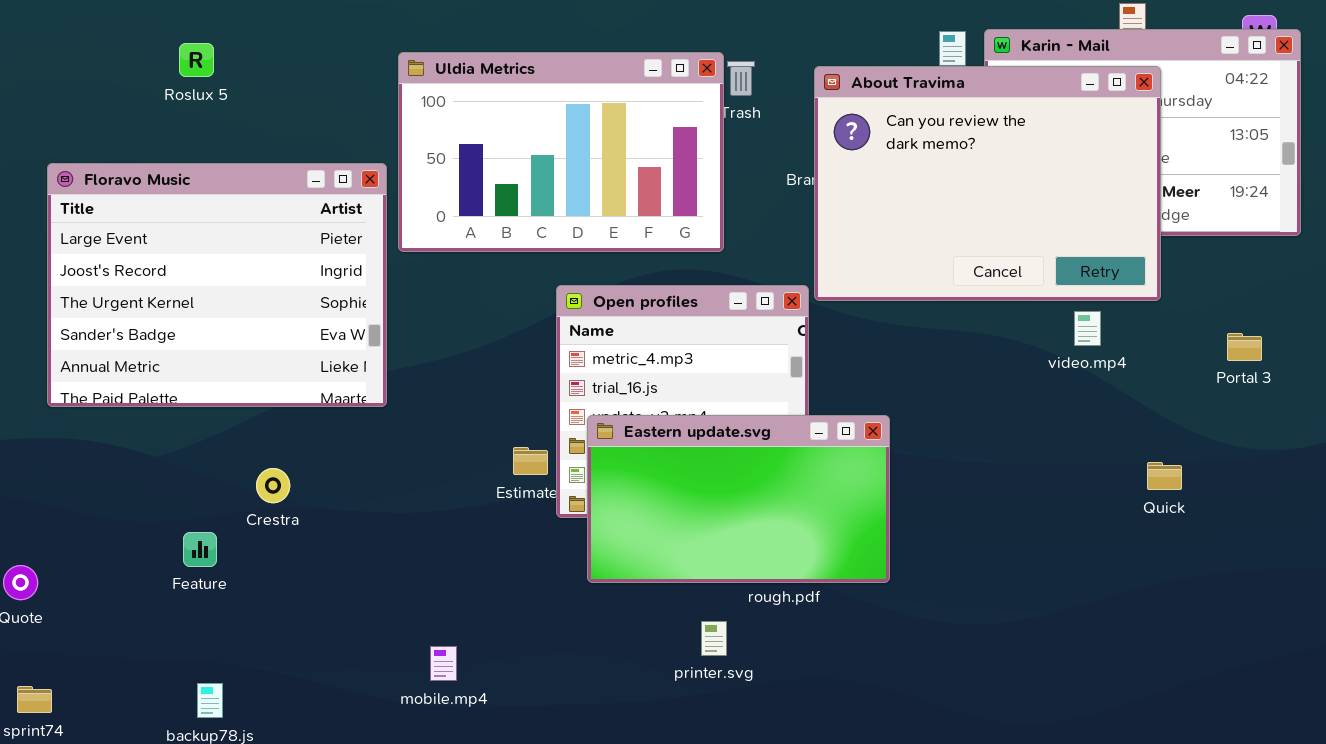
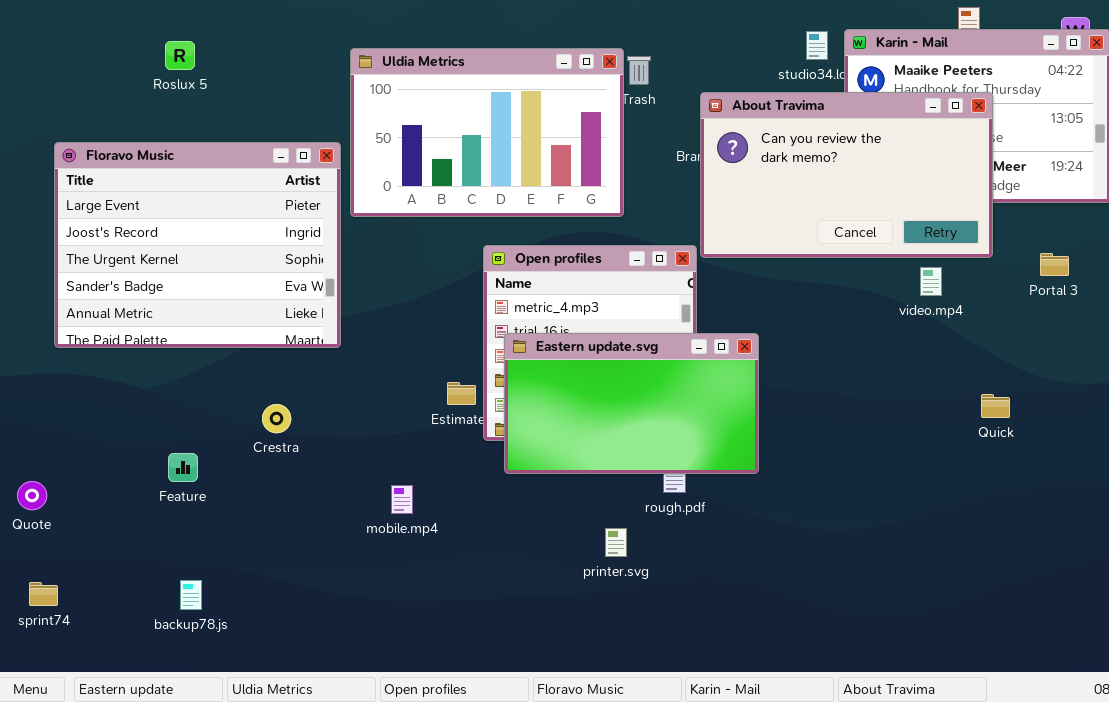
About Travima: [814,66,1161,301] -> [700,92,993,258], resized
Portal 3: [1227,333,1262,361] -> [1040,253,1069,276], moved
Eastern update.svg: [587,415,890,583] -> [504,333,759,474], moved
Crestra: [256,468,290,503] -> [262,404,291,433], moved
mobile.mp4: [430,646,457,681] -> [391,485,413,514], moved

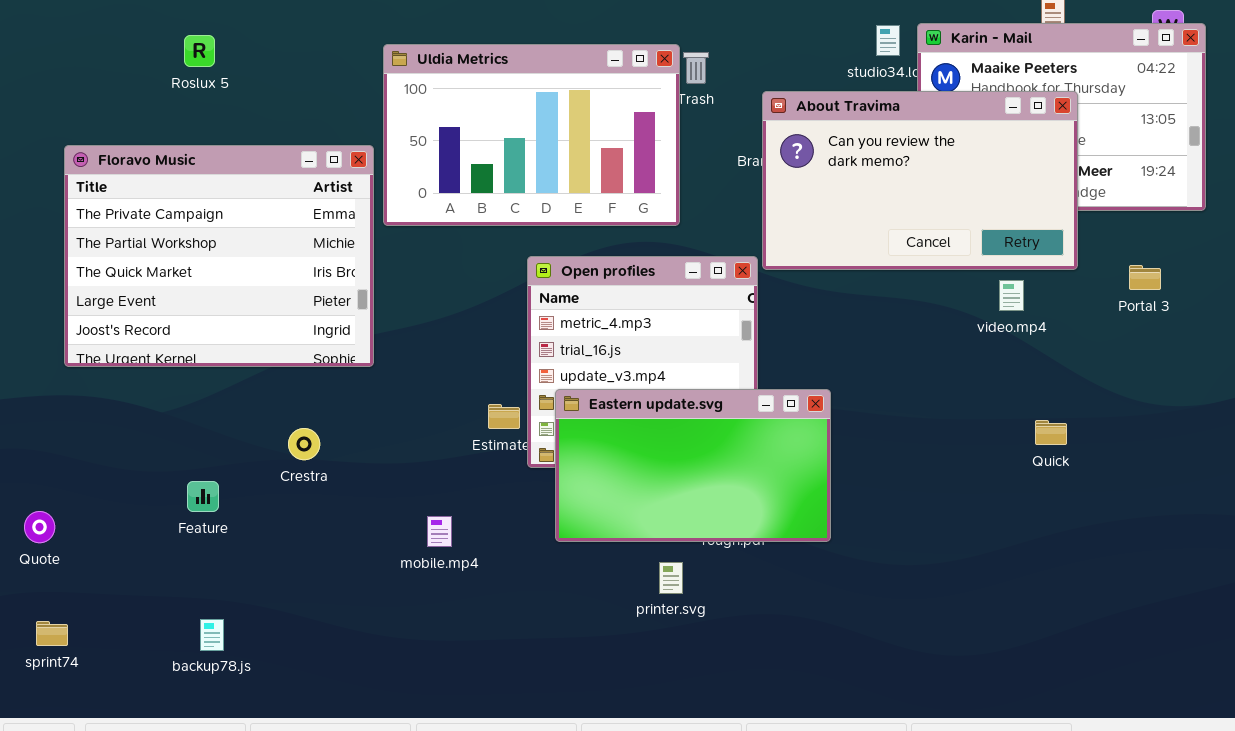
Floravo Music: [54,142,341,348] -> [64,145,374,367], scrolled up 3 rows
Eastern update.svg: [504,333,759,474] -> [555,389,831,542], moved
Quick: [981,394,1010,418] -> [1035,420,1067,445], moved

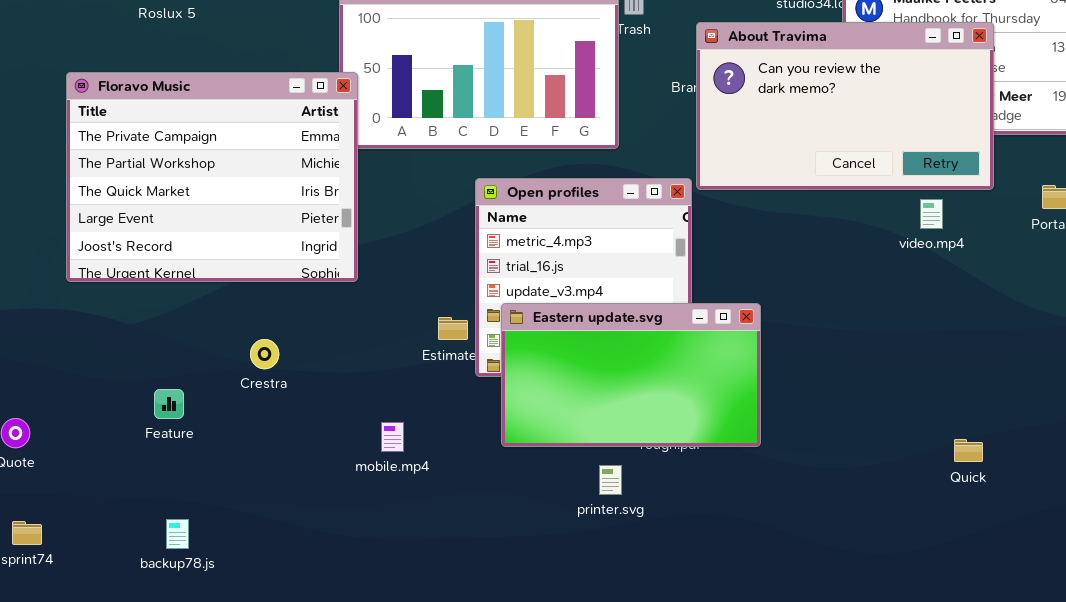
Floravo Music: [64,145,374,367] -> [66,72,358,282], moved
Quick: [1035,420,1067,445] -> [954,439,983,462], moved

